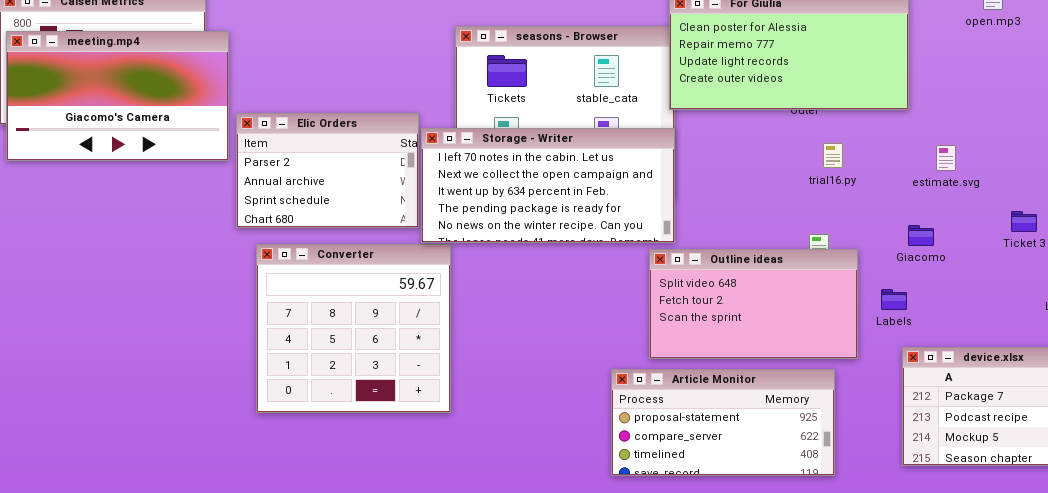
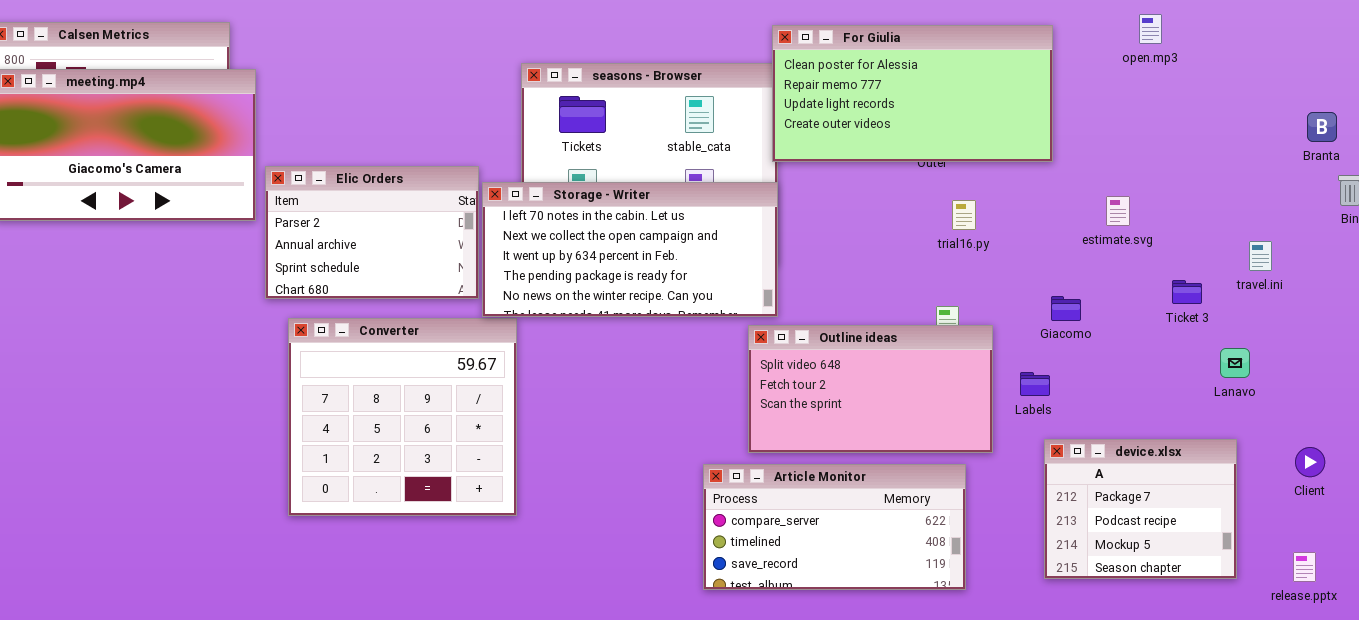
estimate.svg: [936,145,956,171] -> [1106,196,1130,226], moved
Article Monitor: [611,369,835,476] -> [703,464,966,590], scrolled down 1 row

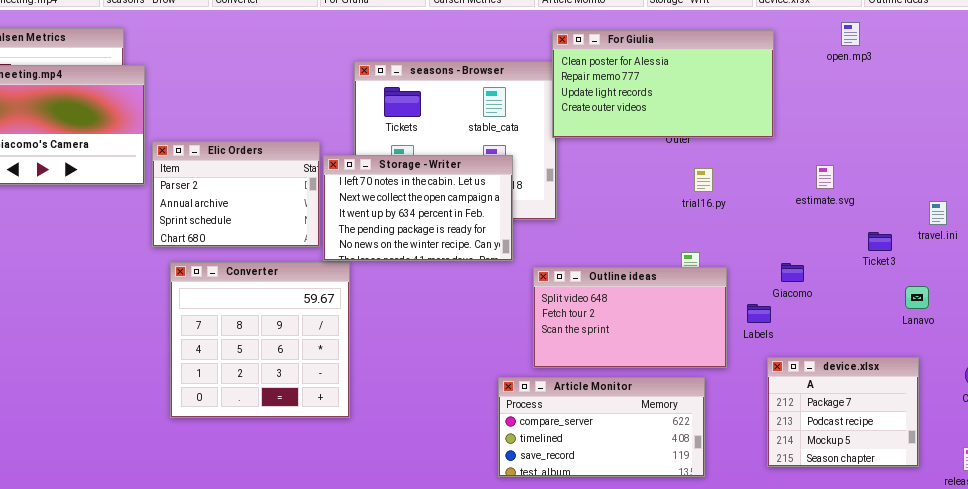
Storage - Writer: [482,182,778,317] -> [323,155,513,261], resized
Giacomo: [1051,296,1081,321] -> [781,263,804,282], moved

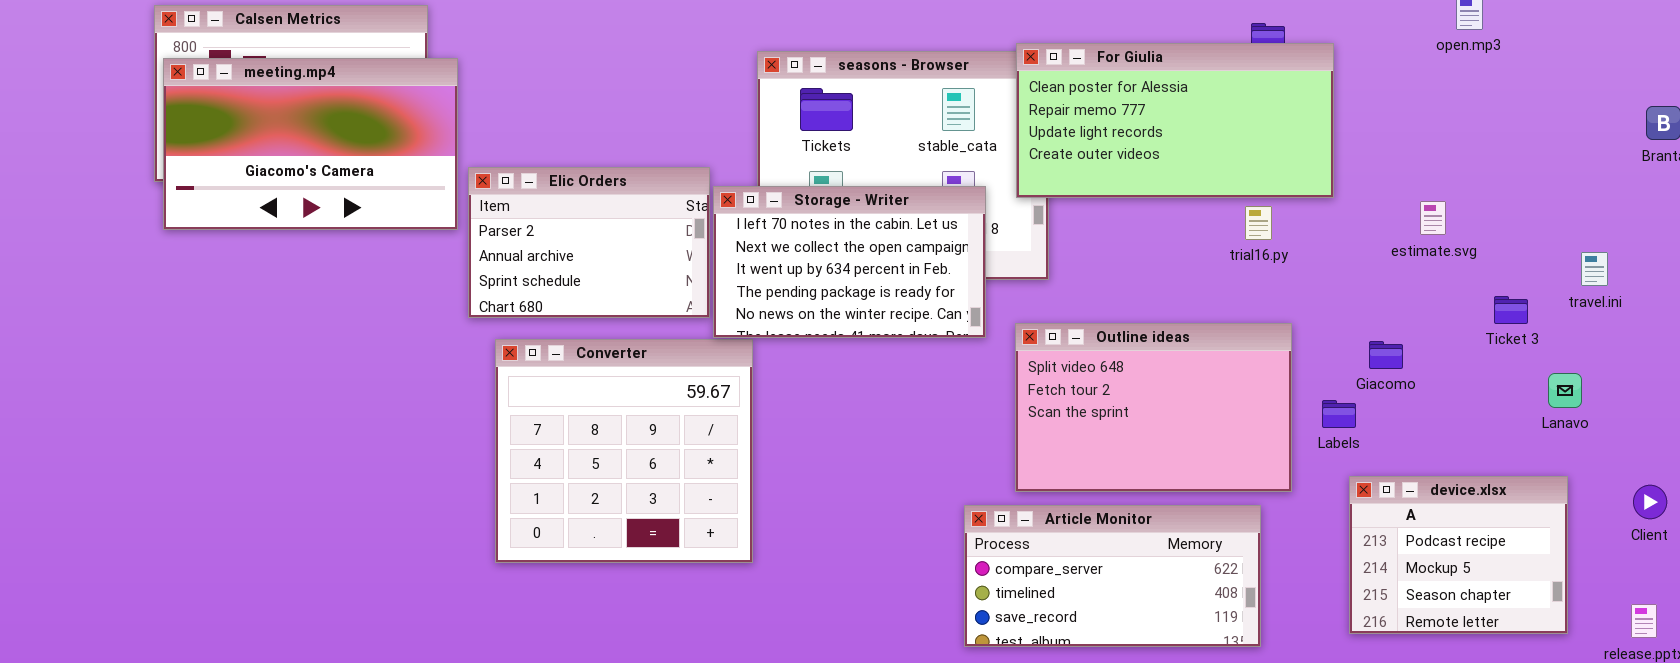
For Giulia: [552,30,774,138] -> [1016,43,1334,198], moved
Outline ideas: [533,267,727,368] -> [1015,323,1292,492], resized
device.xlsx: [767,357,919,467] -> [1349,476,1568,634], scrolled down 1 row

